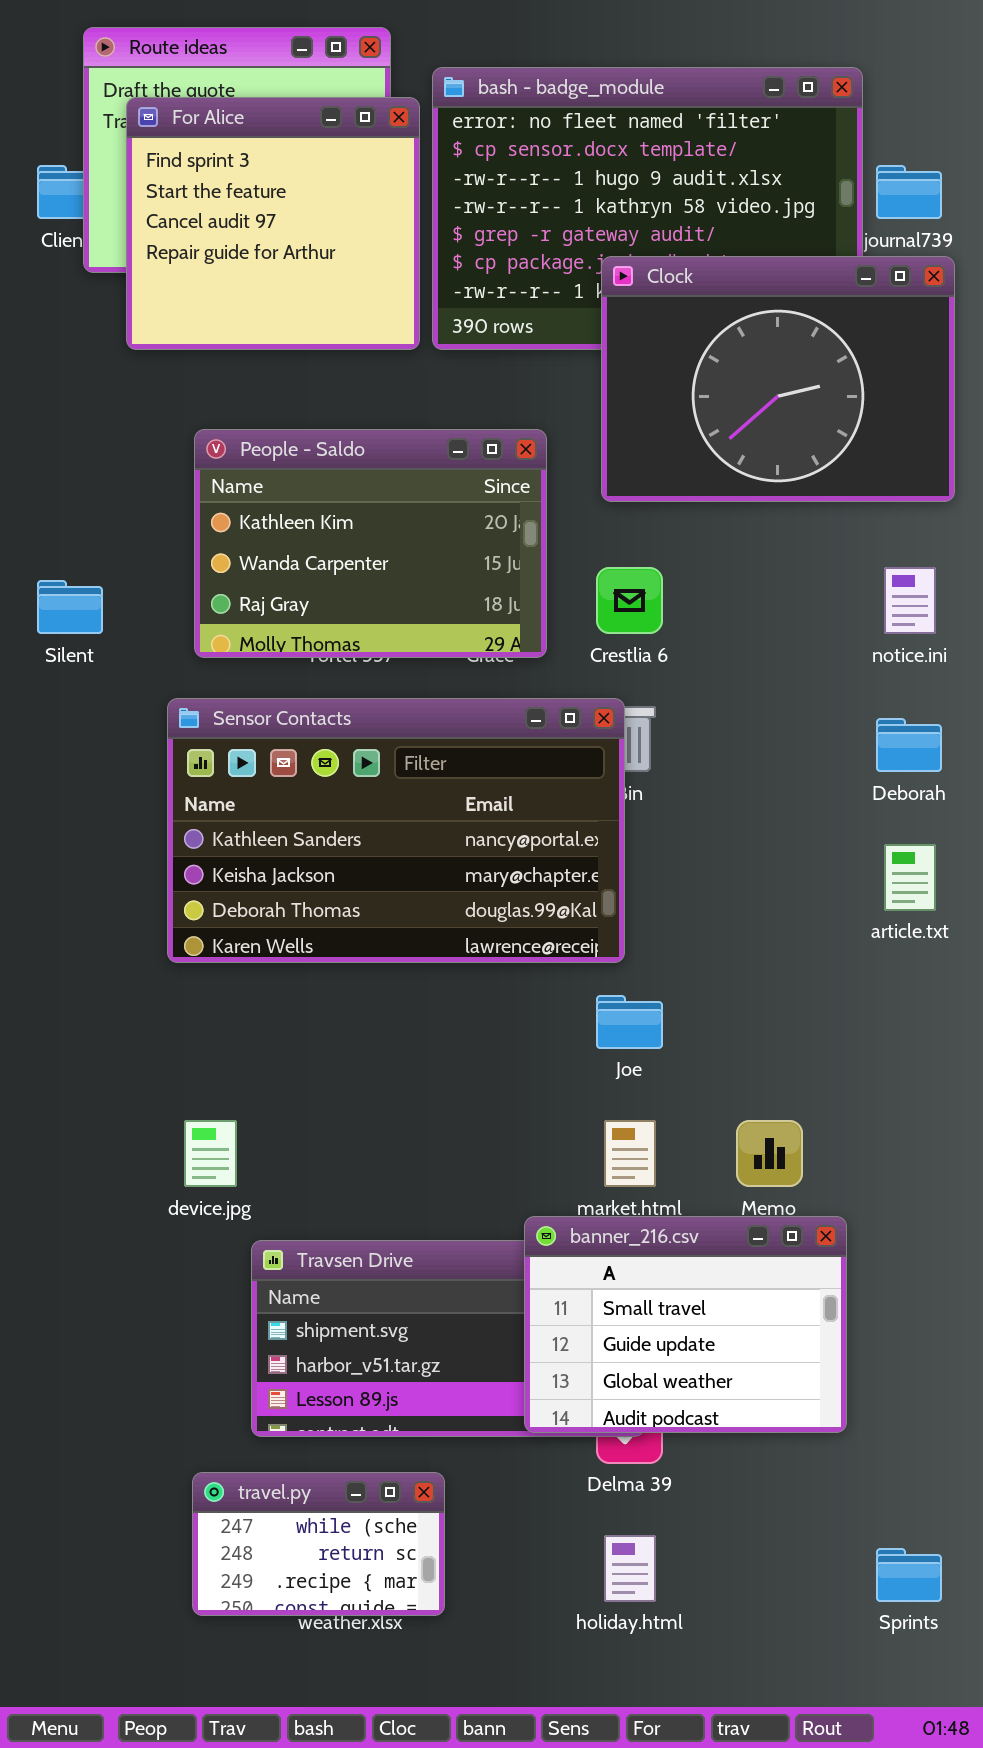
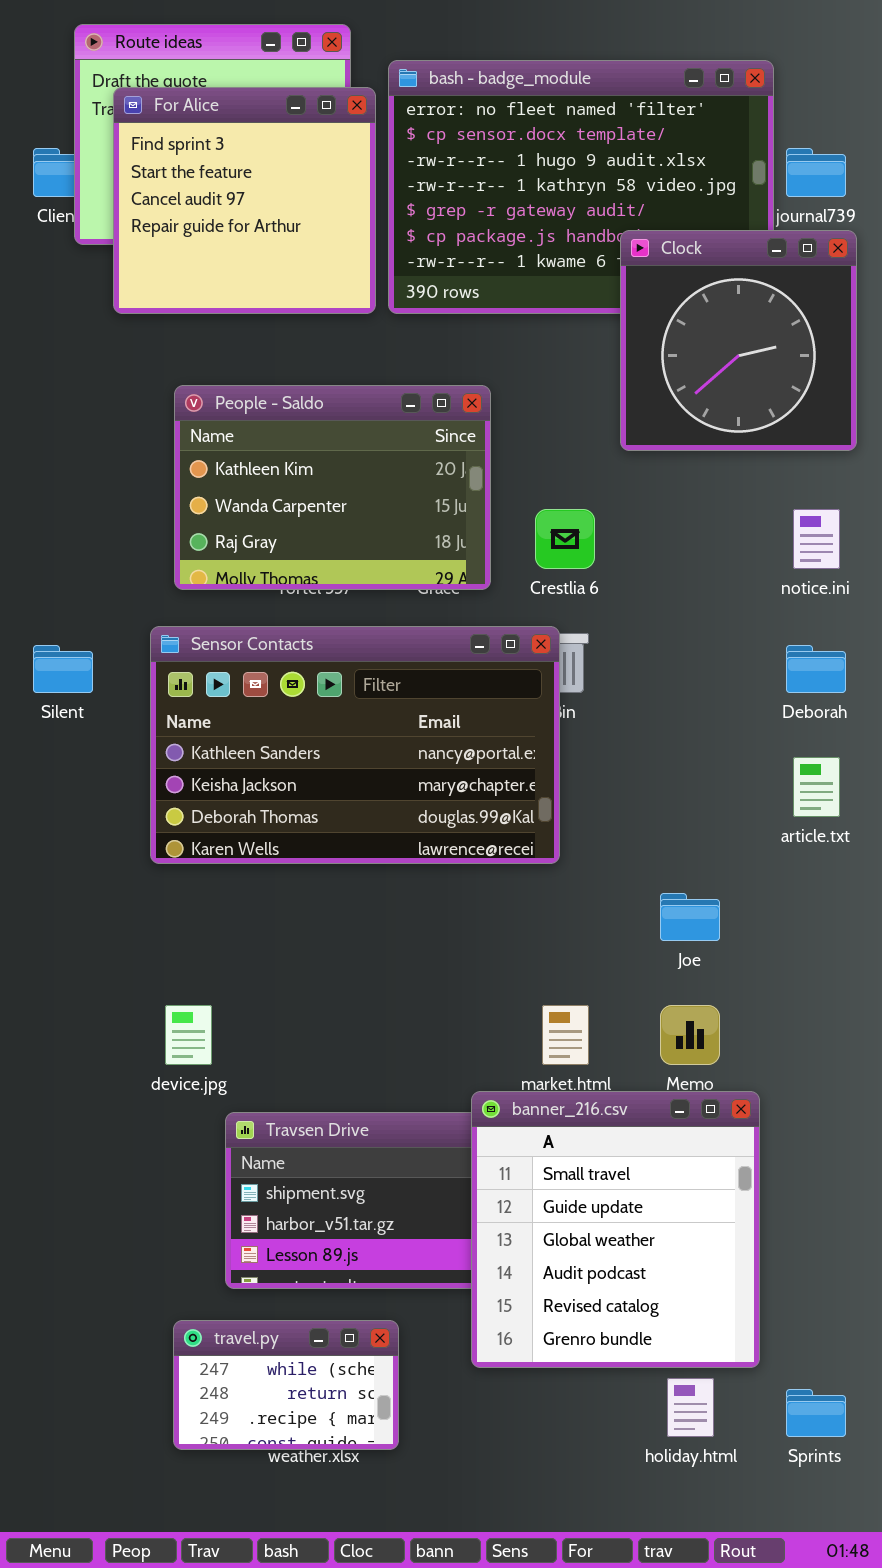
Clock: [601,256,955,502] -> [620,230,857,451], resized
Silent: [37,580,103,634] -> [33,645,93,693], moved
Joe: [596,995,663,1049] -> [660,893,720,941], moved
banner_216.csv: [524,1216,847,1433] -> [471,1091,760,1368], resized
holiday.html: [604,1535,656,1602] -> [667,1378,714,1437], moved

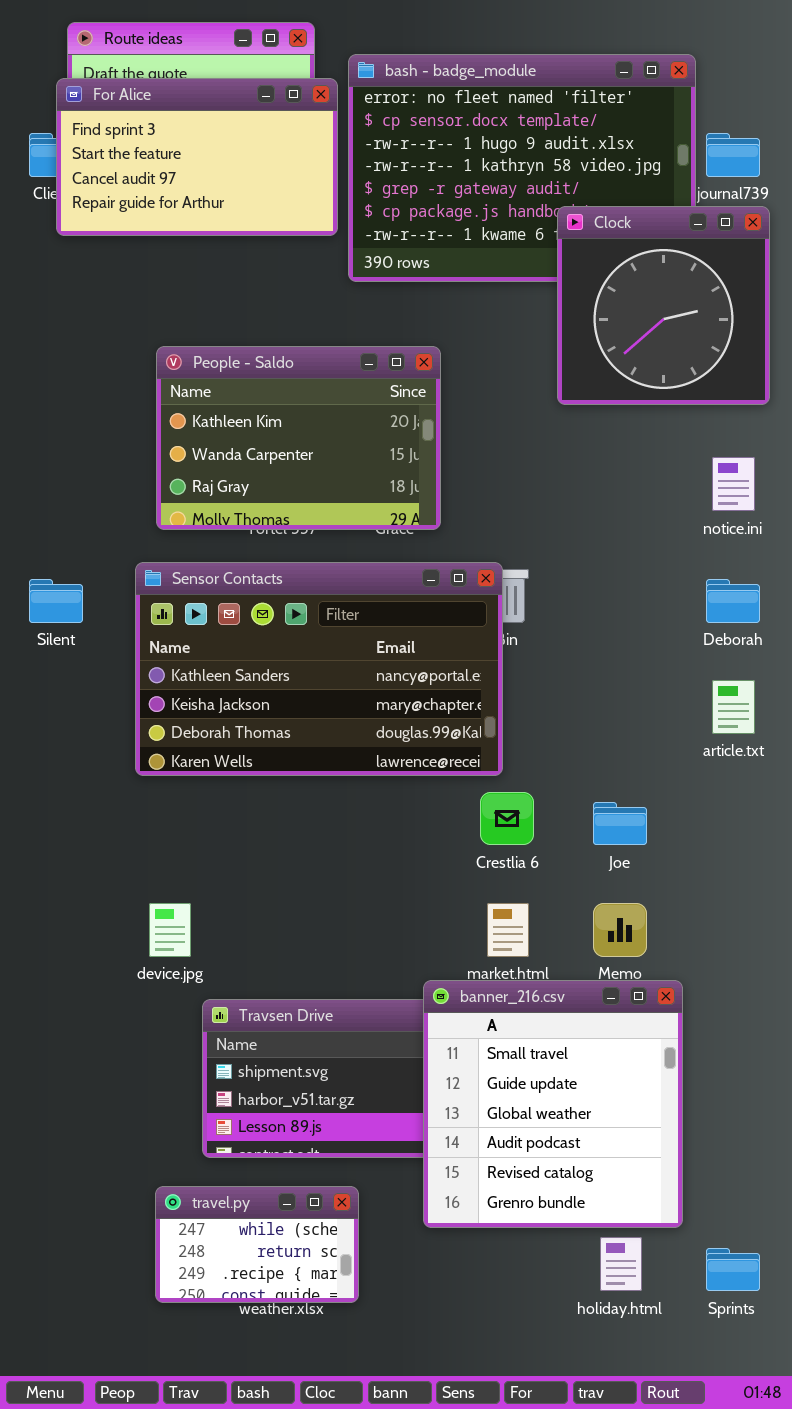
For Alice: [113,87,376,314] -> [56,78,338,236], resized
Crestlia 6: [535,509,595,569] -> [480,792,534,845], moved

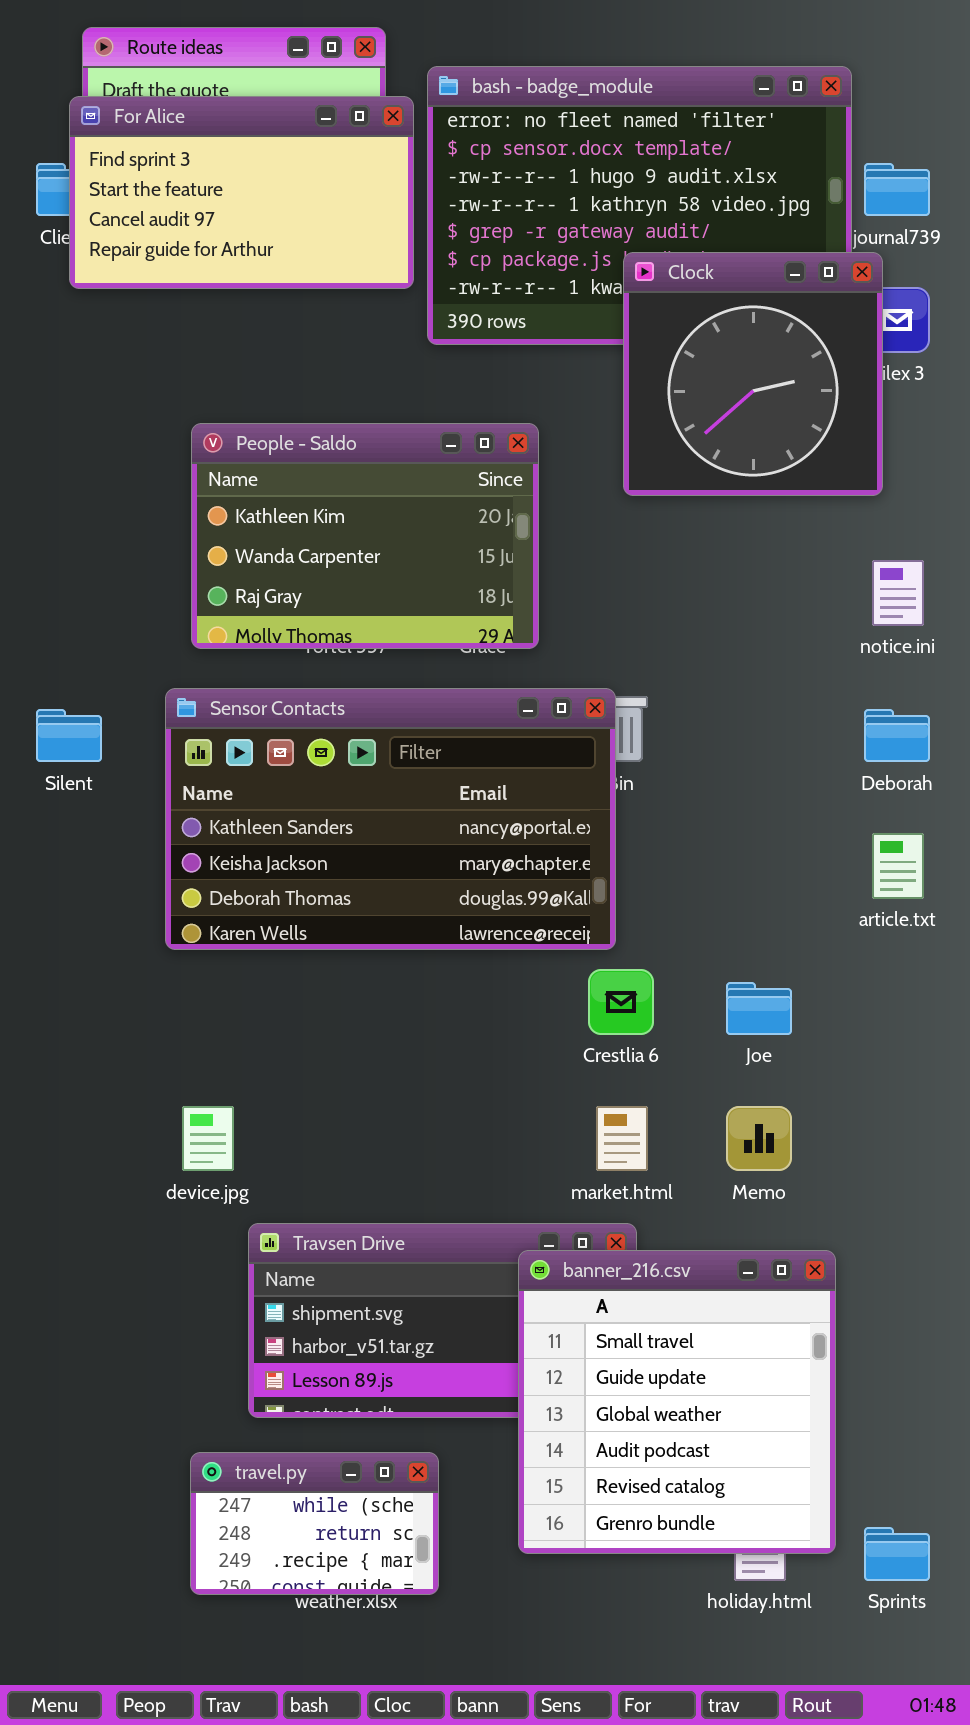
Clock: [557,206,770,405] -> [623,252,883,496], moved
banner_216.csv: [423,980,683,1228] -> [518,1250,836,1554], moved

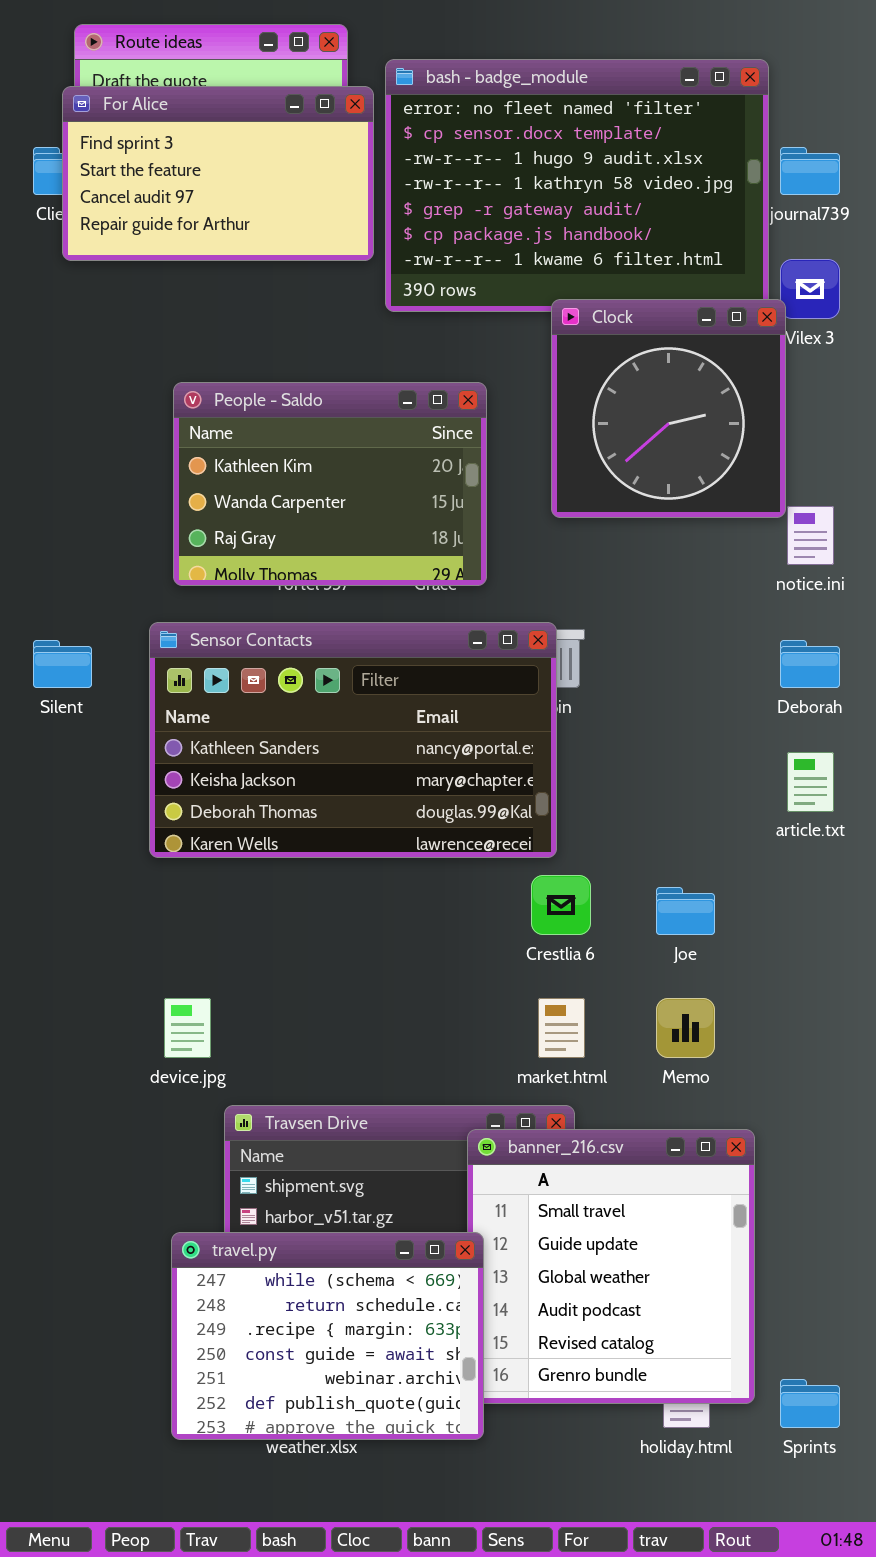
Clock: [623,252,883,496] -> [551,299,786,518], moved
travel.py: [190,1452,439,1595] -> [171,1232,484,1440], resized

